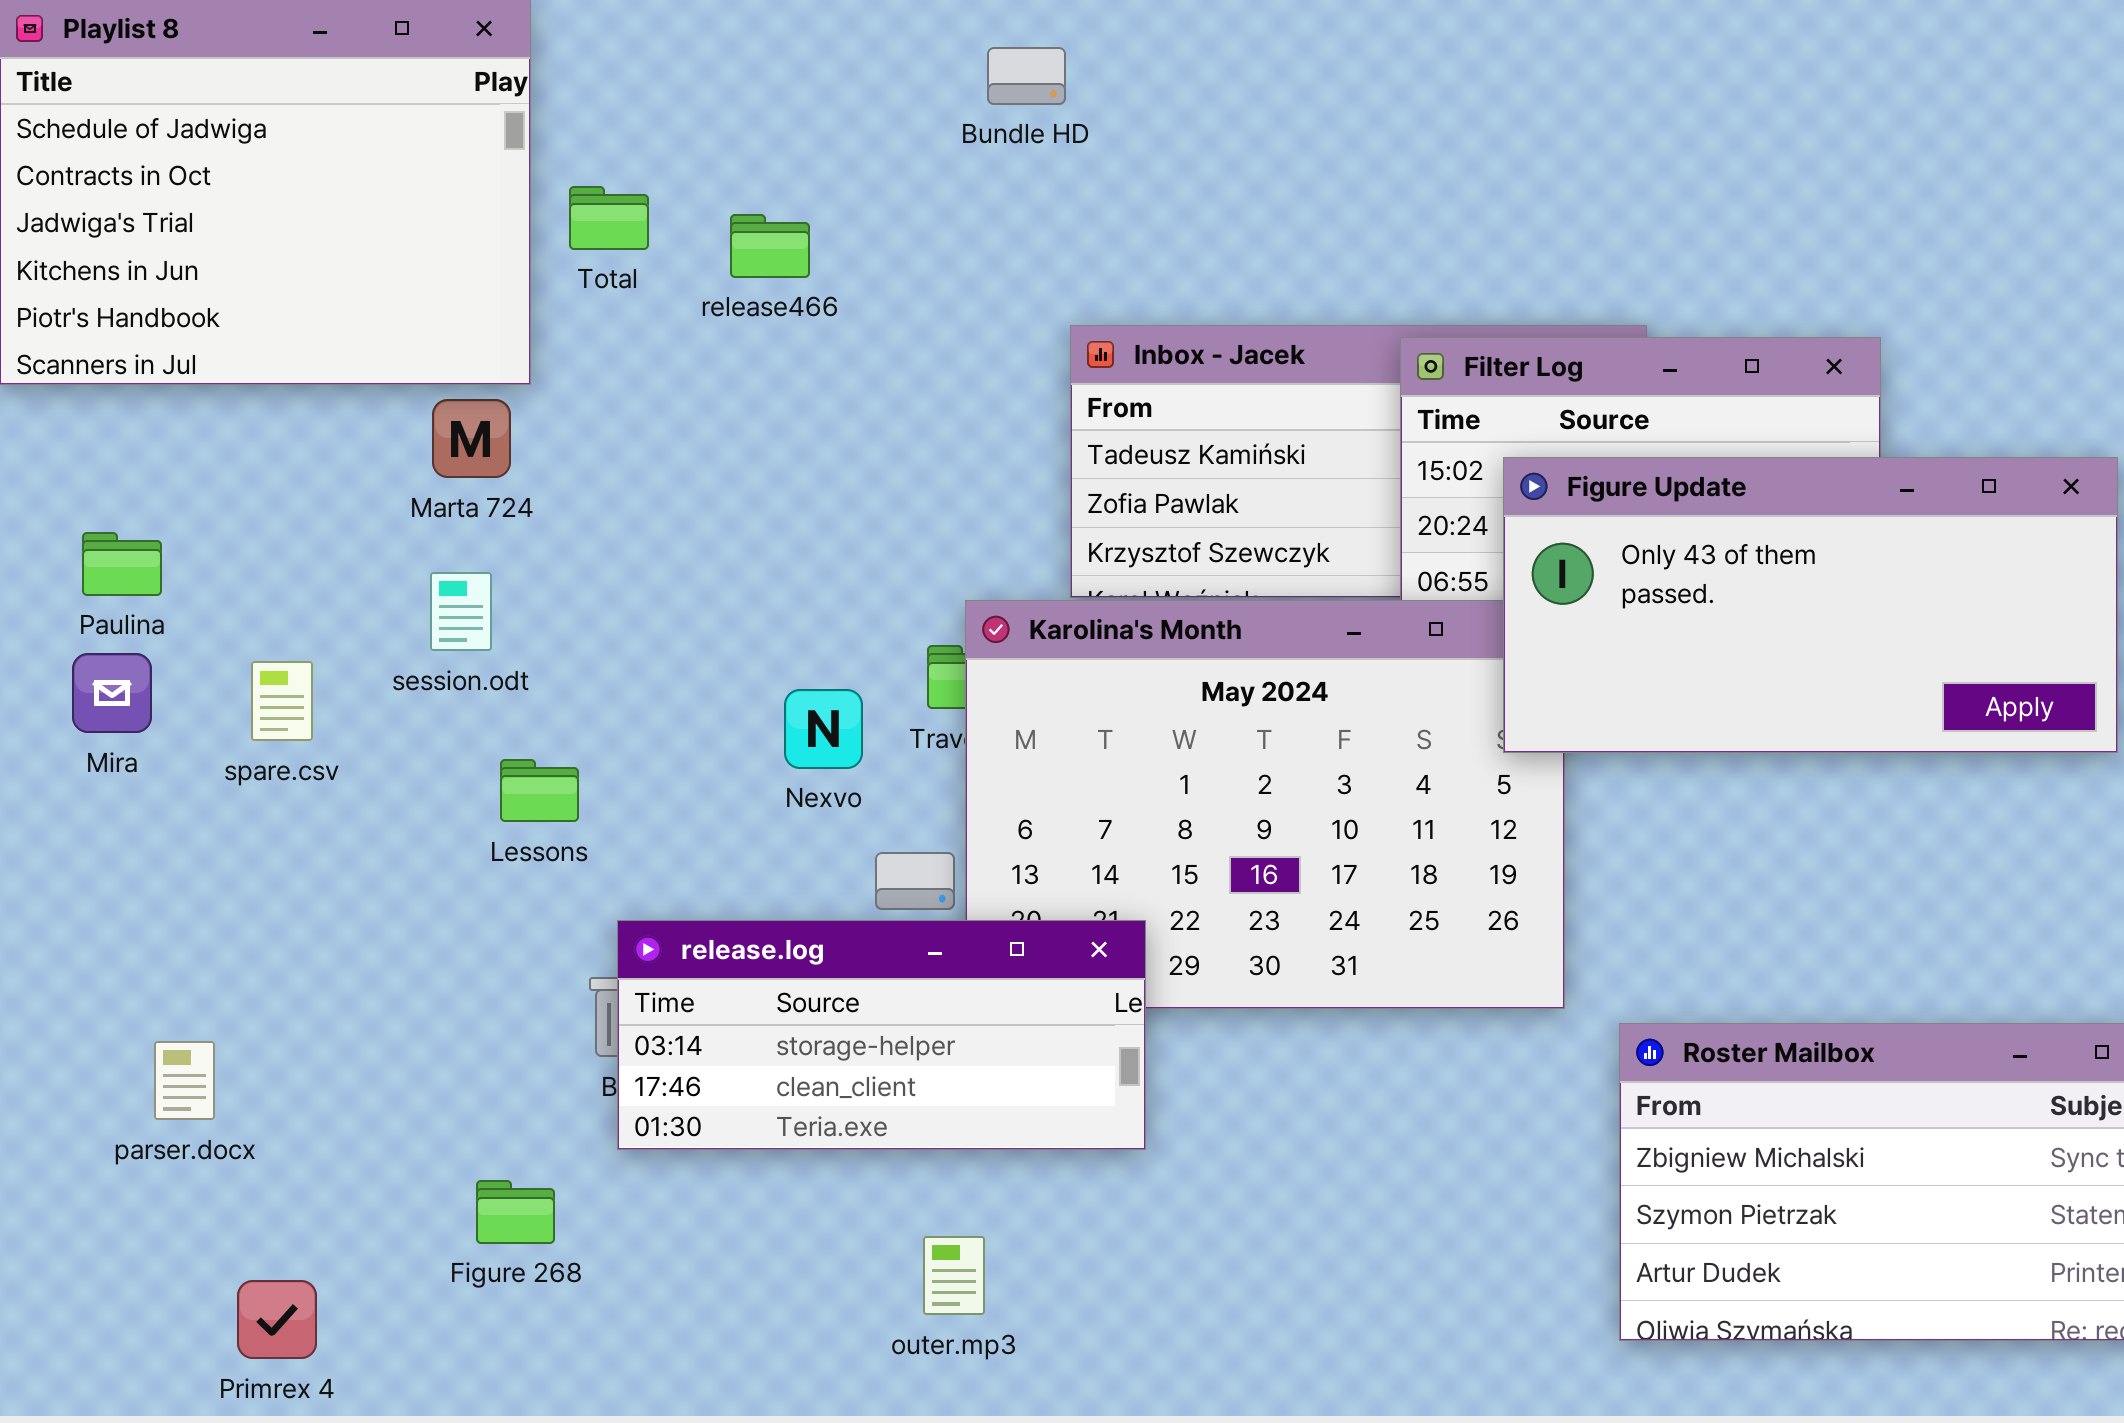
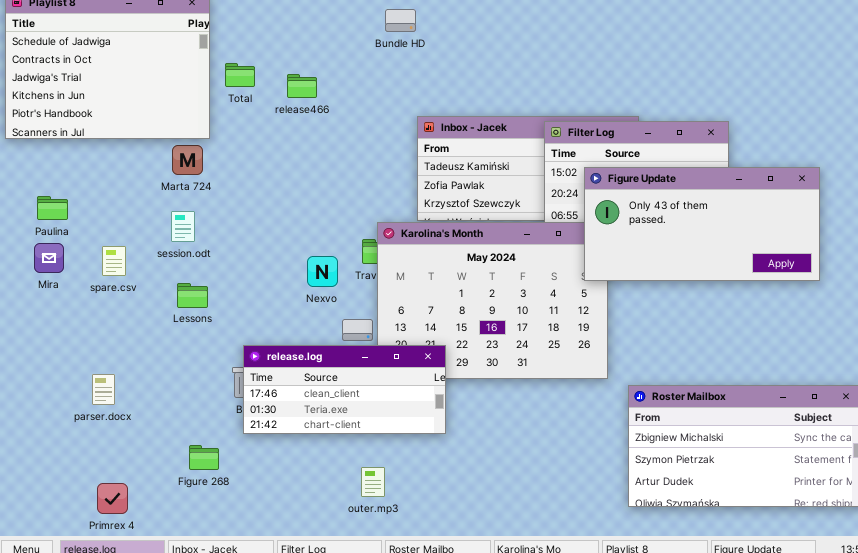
Lessons: [500,759,579,822] -> [177,283,208,308], moved
release.log: [617,920,1146,1150] -> [243,345,446,434], scrolled down 1 row
parser.docx: [154,1041,215,1120] -> [92,374,115,405], moved

